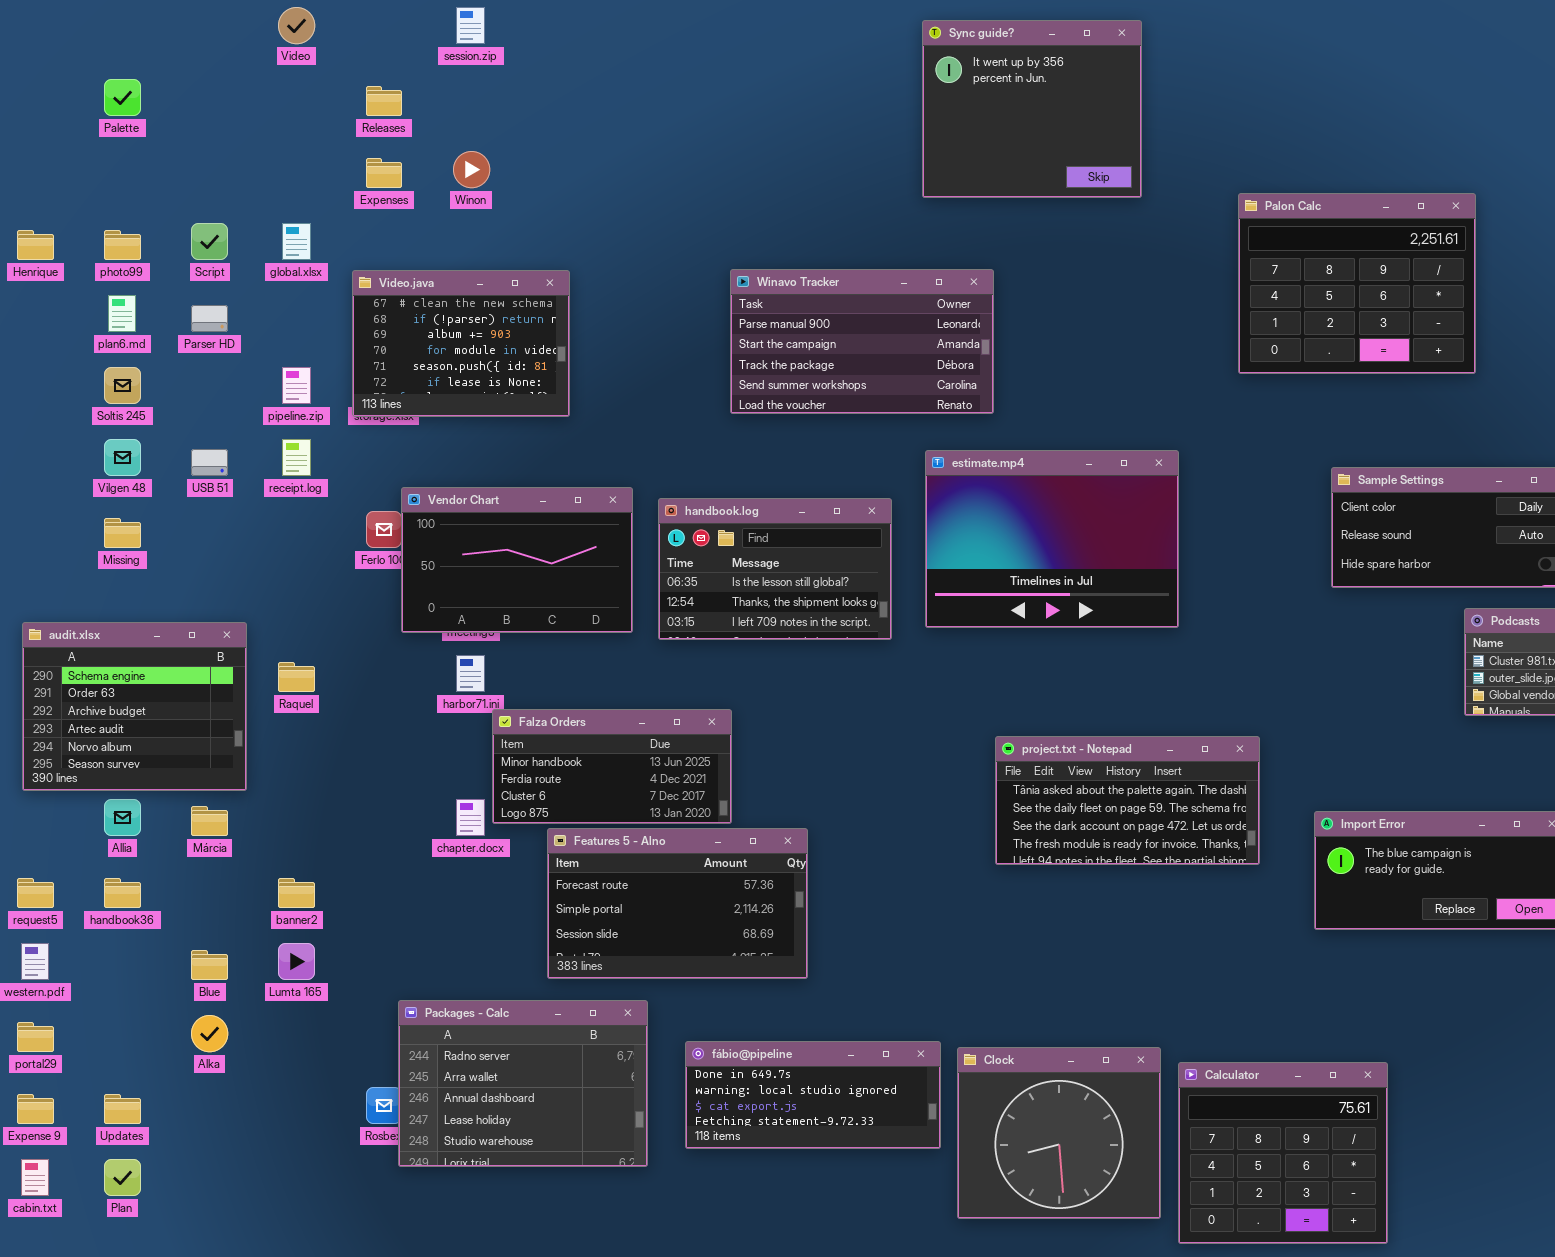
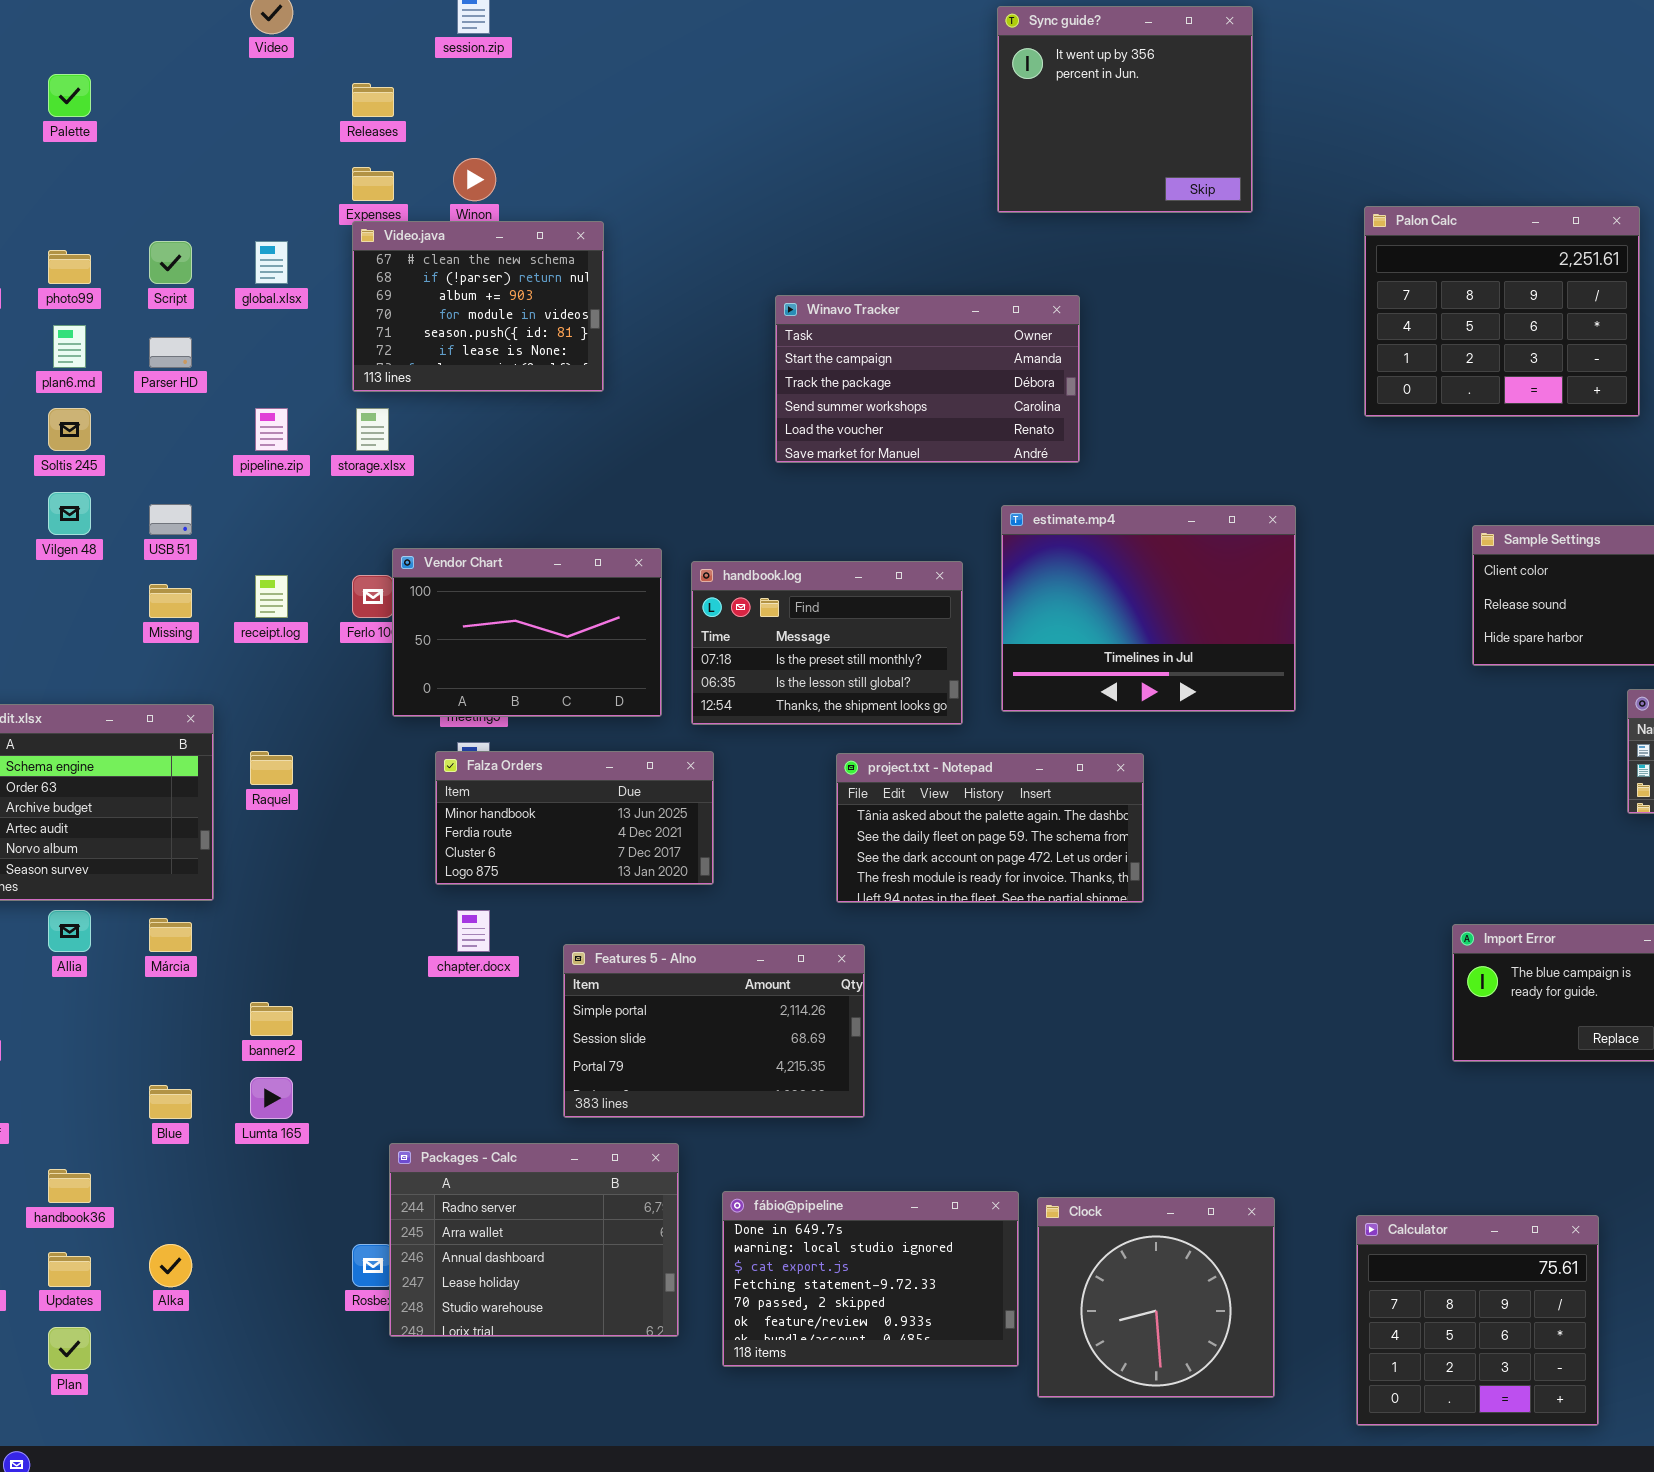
Winavo Tracker: [730,269,994,414] -> [775,295,1080,463], scrolled down 1 row
Video.java: [352,270,570,417] -> [352,221,604,392], moved
receipt.log: [282,439,311,476] -> [255,575,288,618], moved
handbook.log: [658,498,892,640] -> [691,561,963,725], scrolled up 1 row
Missing: [104,518,141,548] -> [149,584,192,618], moved
Falza Orders: [492,709,732,824] -> [435,751,714,885], moved
project.txt - Notepad: [995,736,1260,865] -> [836,753,1144,903], moved
Features 5 - Alno: [547,828,808,979] -> [563,944,865,1118], scrolled down 1 row
handbook36: [104,878,141,908] -> [48,1169,91,1203], moved
Alka: [191,1015,228,1052] -> [149,1244,192,1287], moved
fábio@pipeline: [685,1041,941,1149] -> [722,1191,1019,1367], resized
Calculator: [1178,1062,1388,1244] -> [1356,1215,1599,1426], moved

